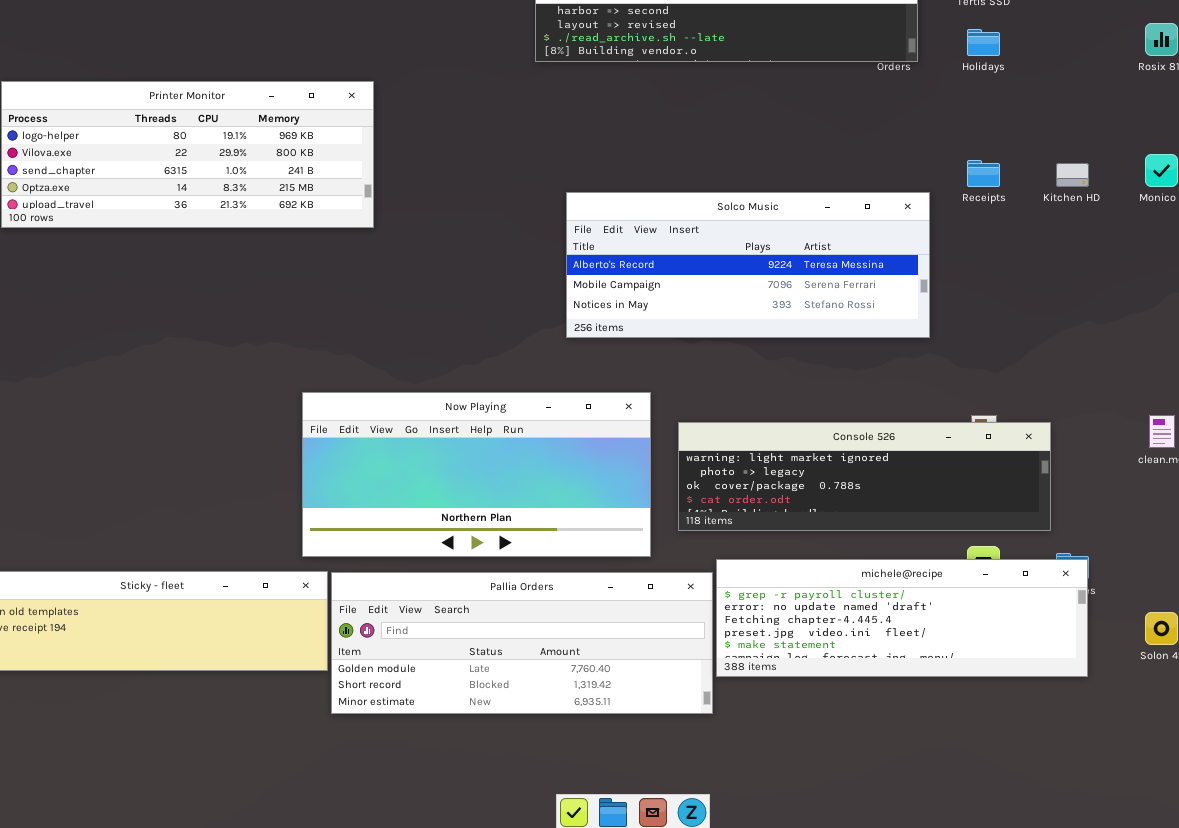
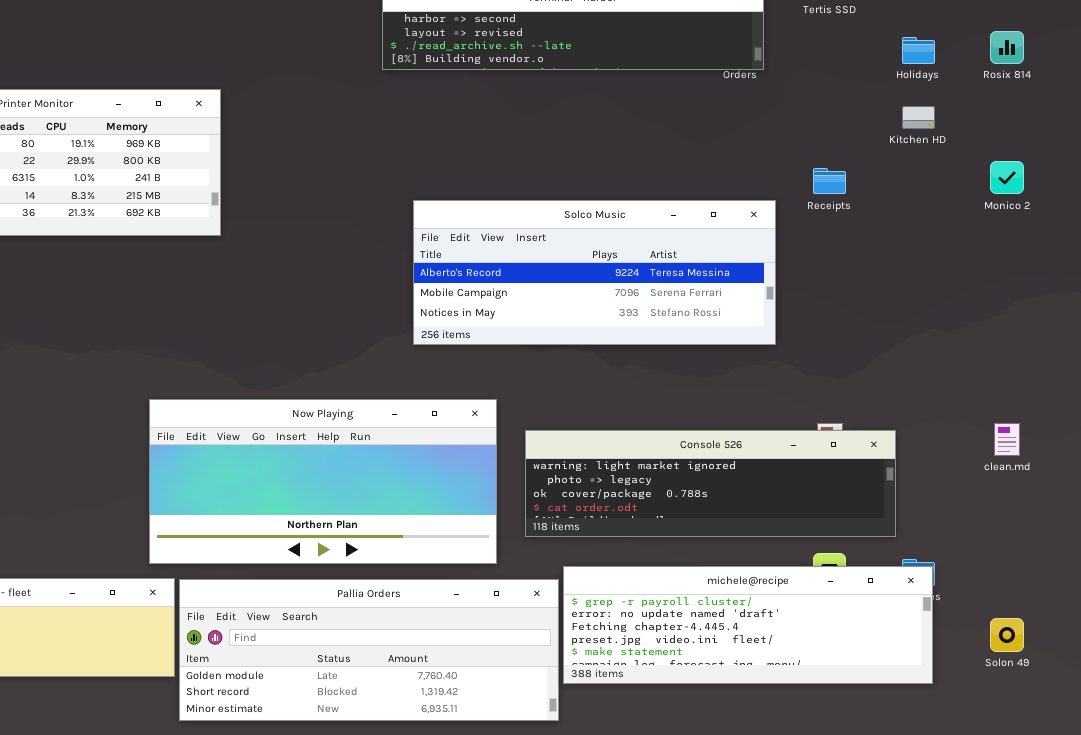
Holidays: [967,29,1000,56] -> [902,37,935,64], moved
Kitchen HD: [1056,163,1089,187] -> [902,106,935,129], moved

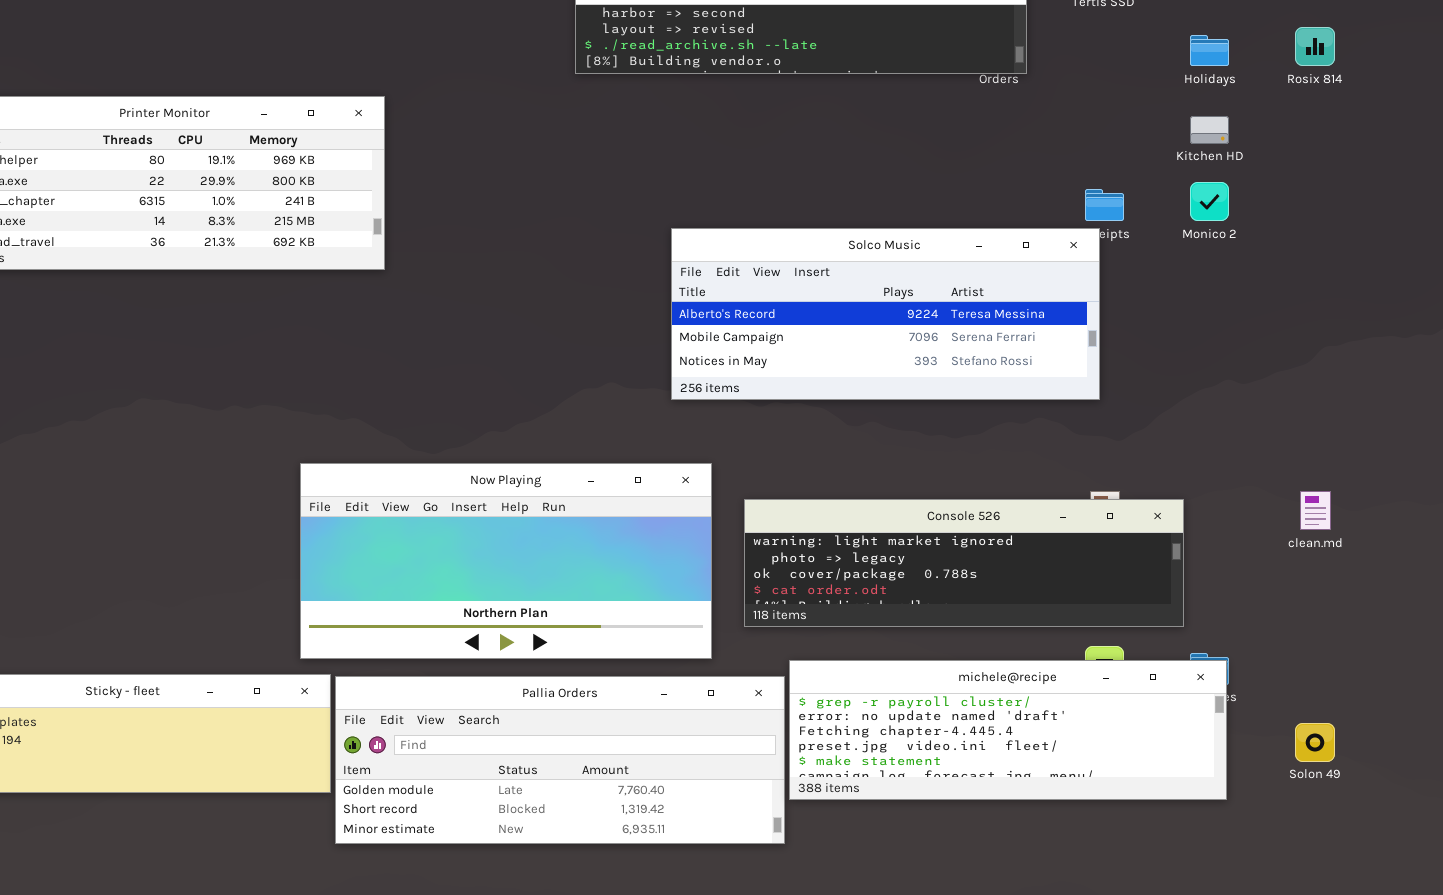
Monico 2: [990,161,1024,194] -> [1190,182,1229,221], moved
Solco Music: [413,200,776,345] -> [671,228,1100,400], moved

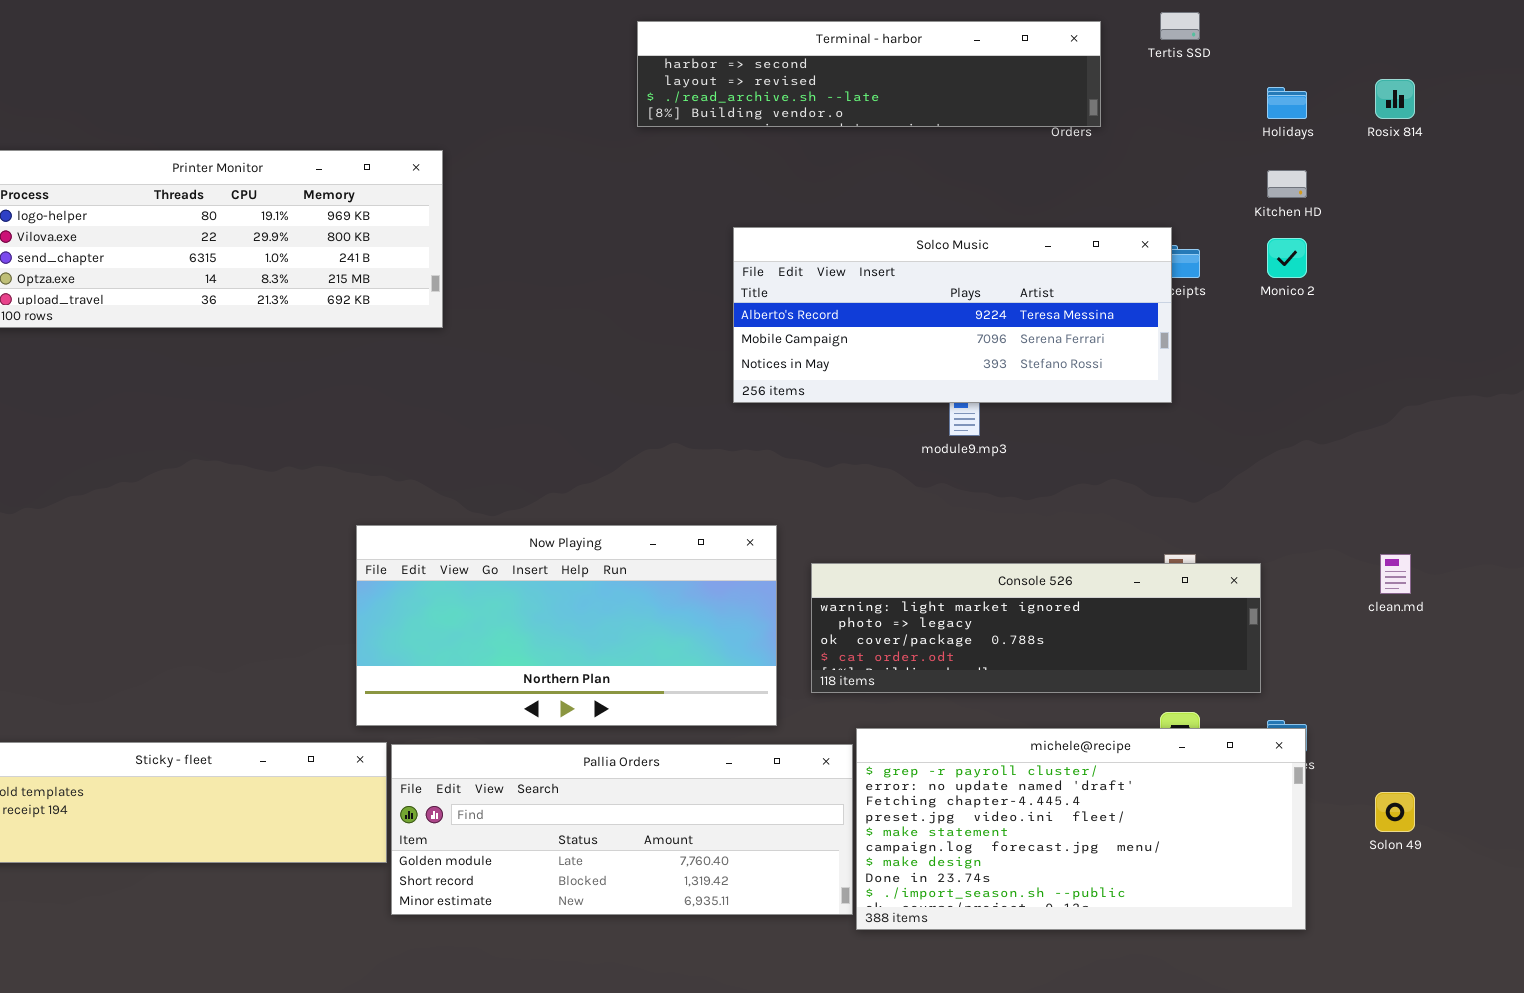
Solco Music: [671,228,1100,400] -> [733,227,1172,403], moved
michele@recipe: [789,660,1227,800] -> [856,728,1306,930], resized

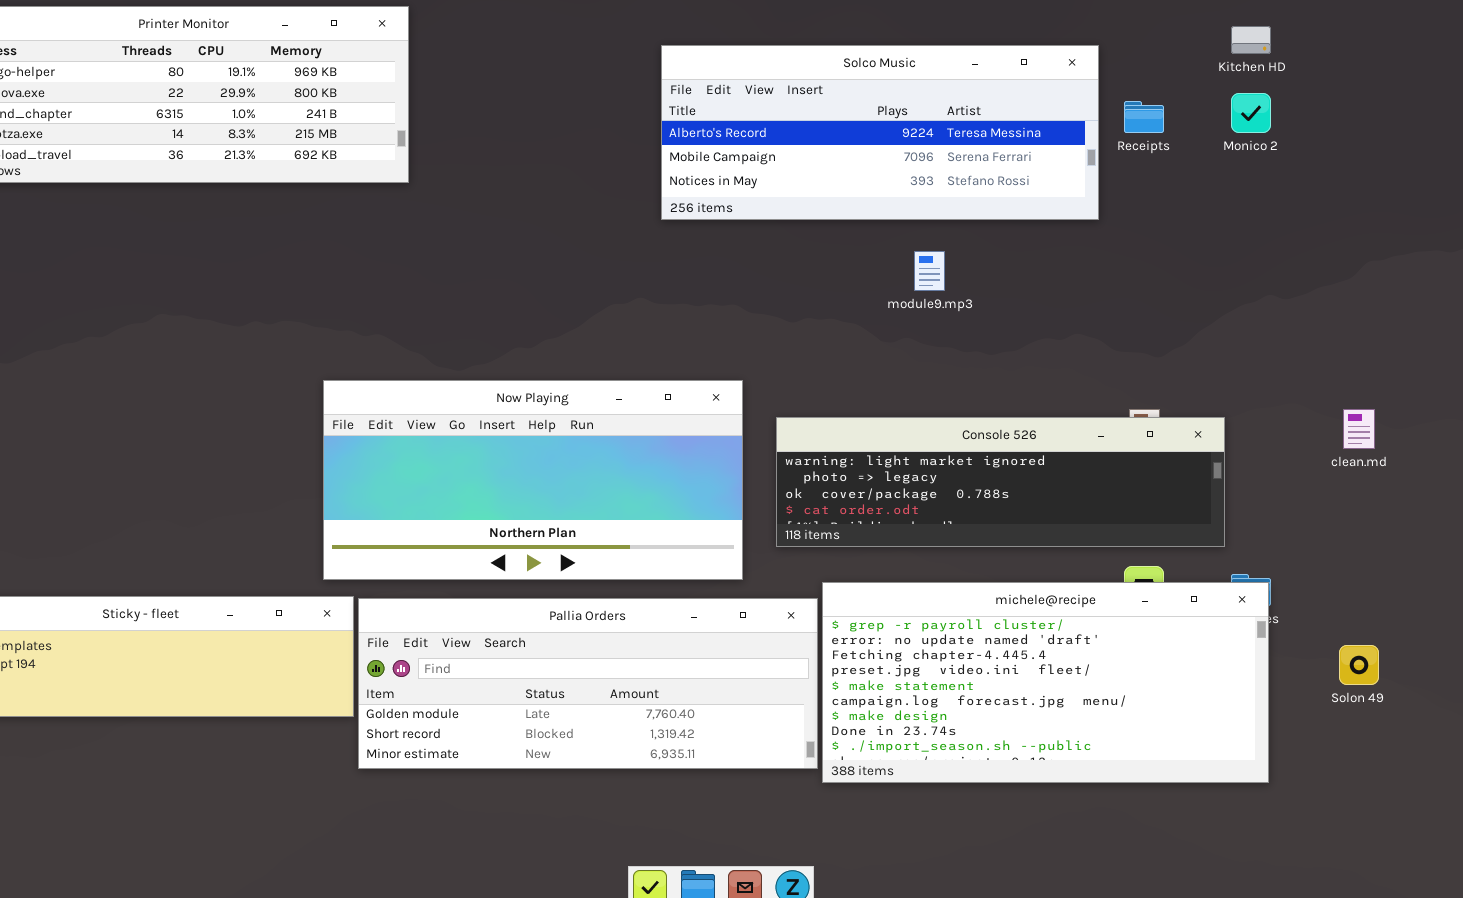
Solco Music: [733,227,1172,403] -> [661,45,1099,220], moved

